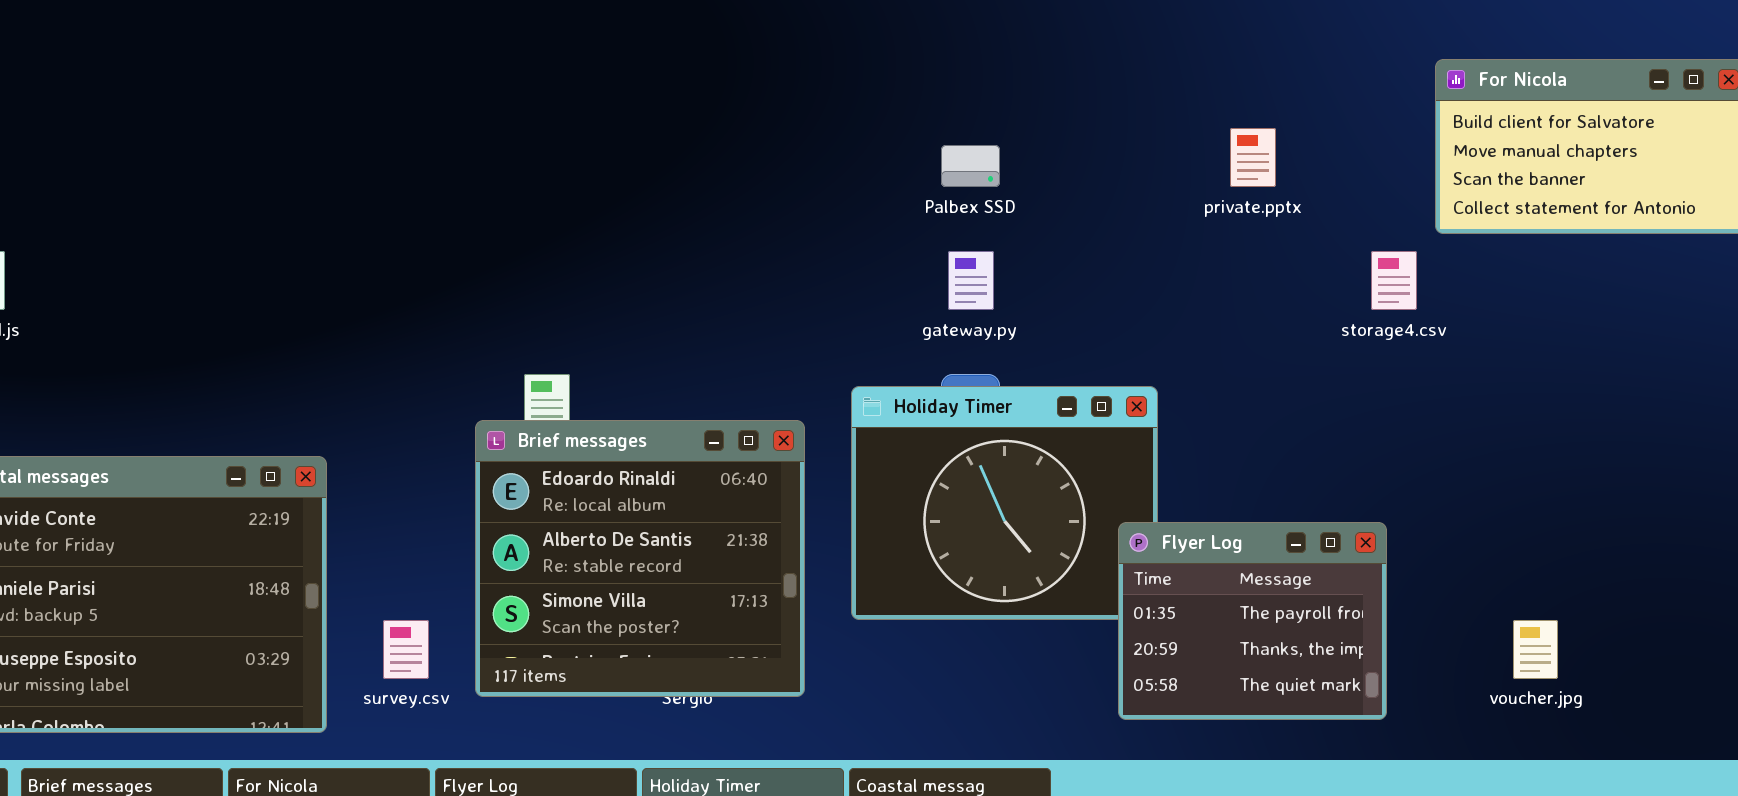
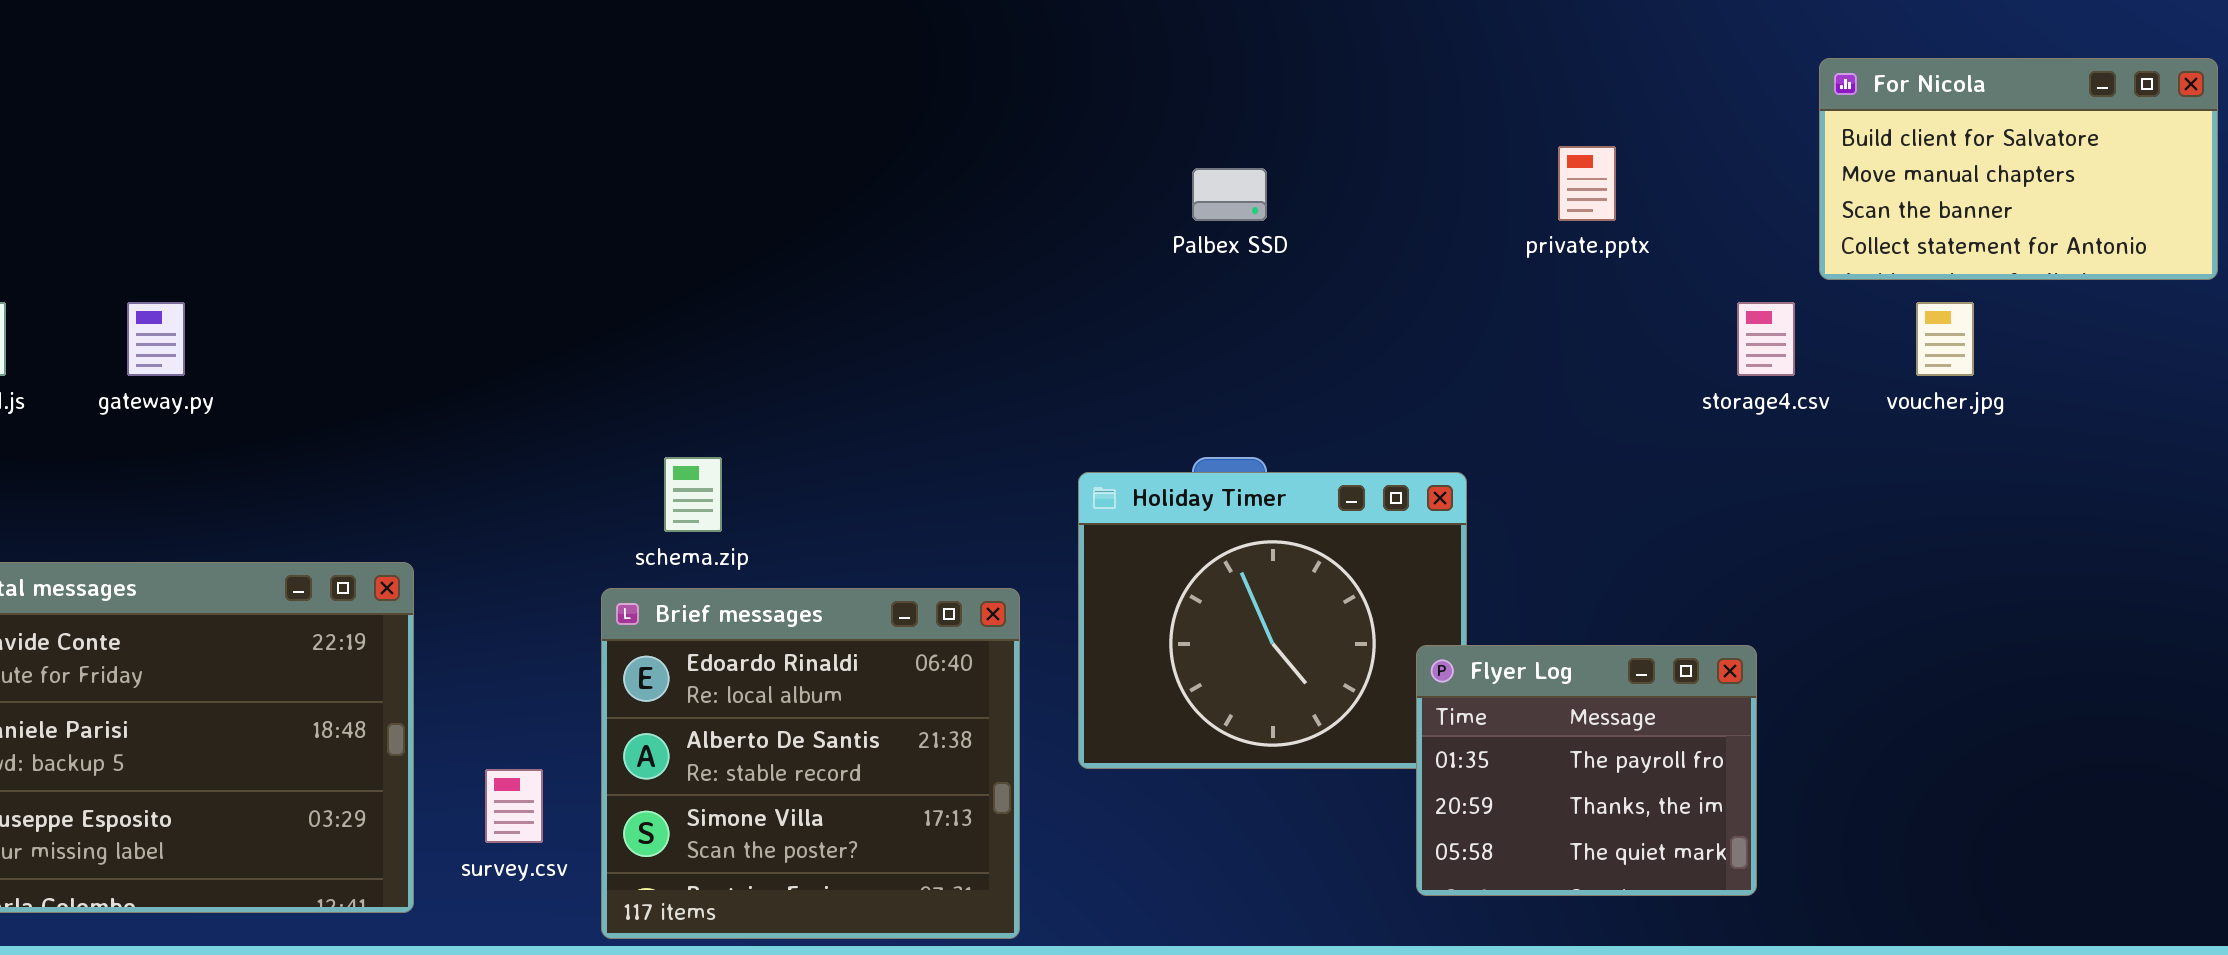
gateway.py: [948,251,994,310] -> [127,302,185,376], moved
Brief messages: [475,420,805,697] -> [601,588,1020,939], moved
voucher.jpg: [1513,620,1558,679] -> [1916,302,1974,376], moved

